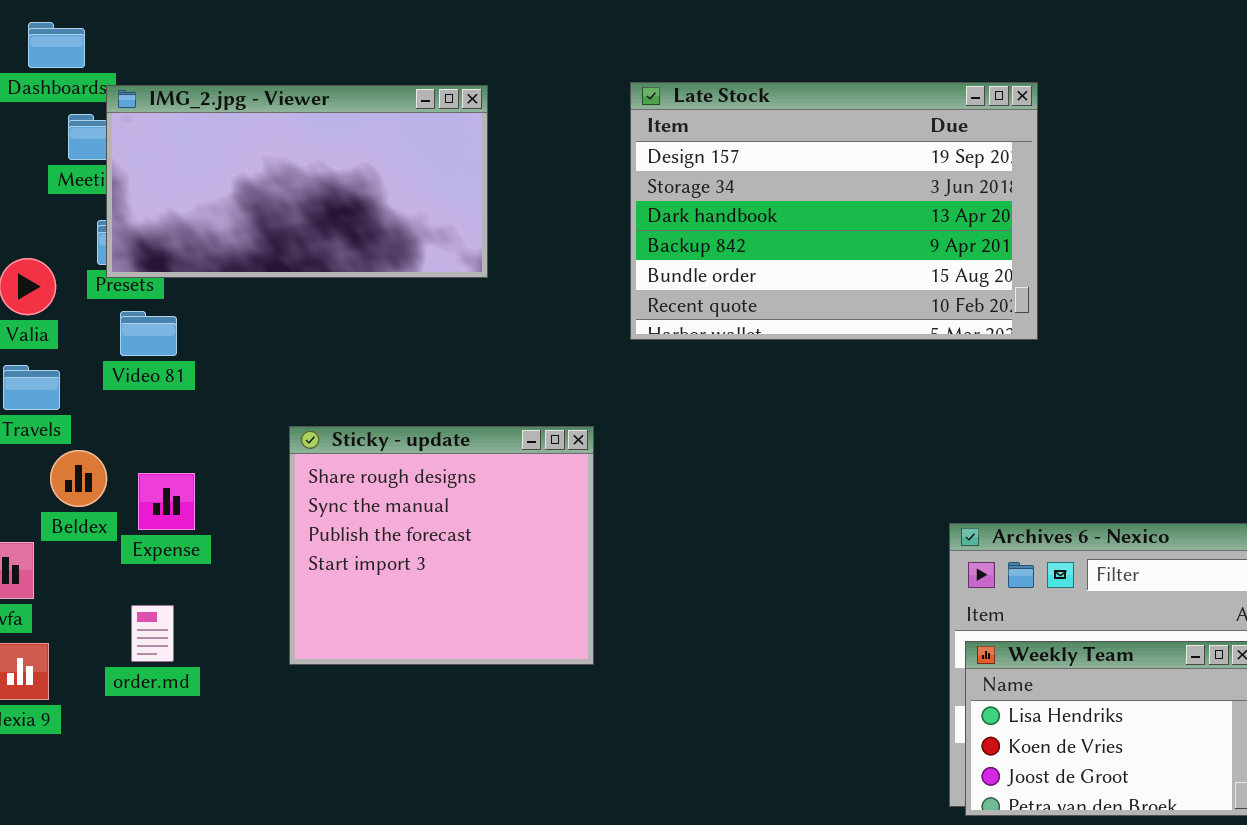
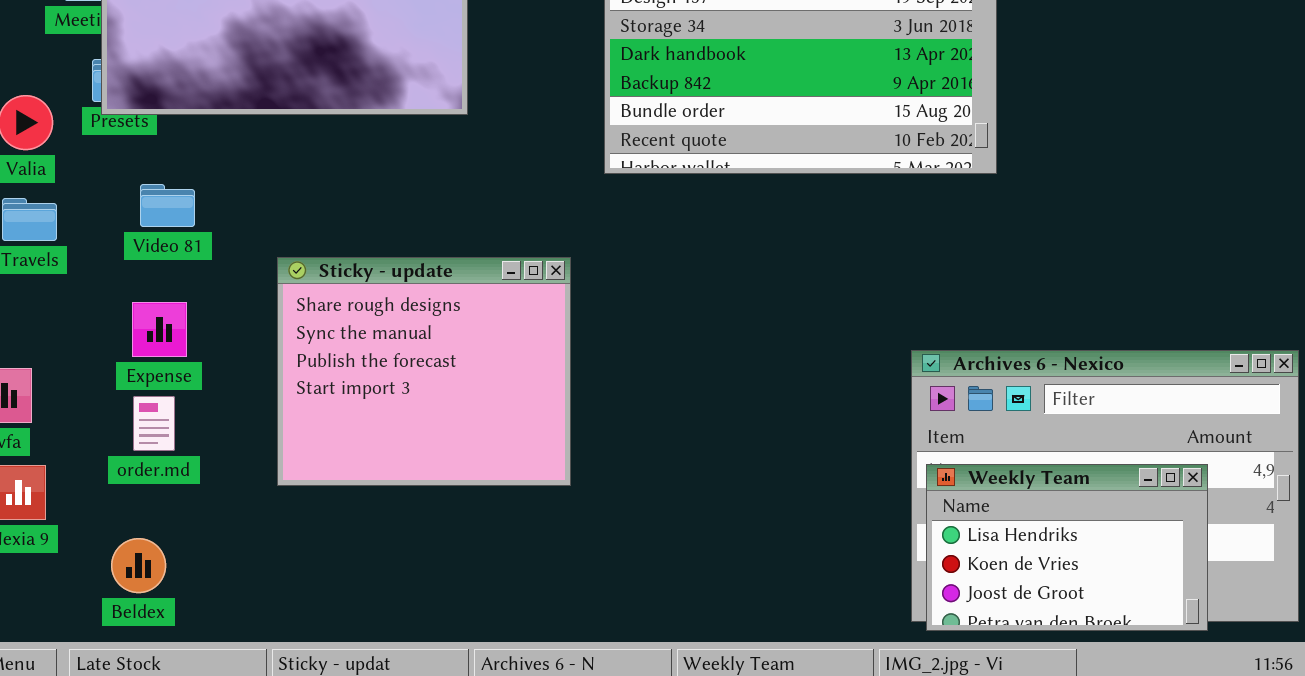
Video 81: [120,311,177,356] -> [140,184,195,227], moved
Beldex: [50,450,107,507] -> [111,538,166,593], moved
order.md: [131,605,174,662] -> [133,396,175,451], moved

